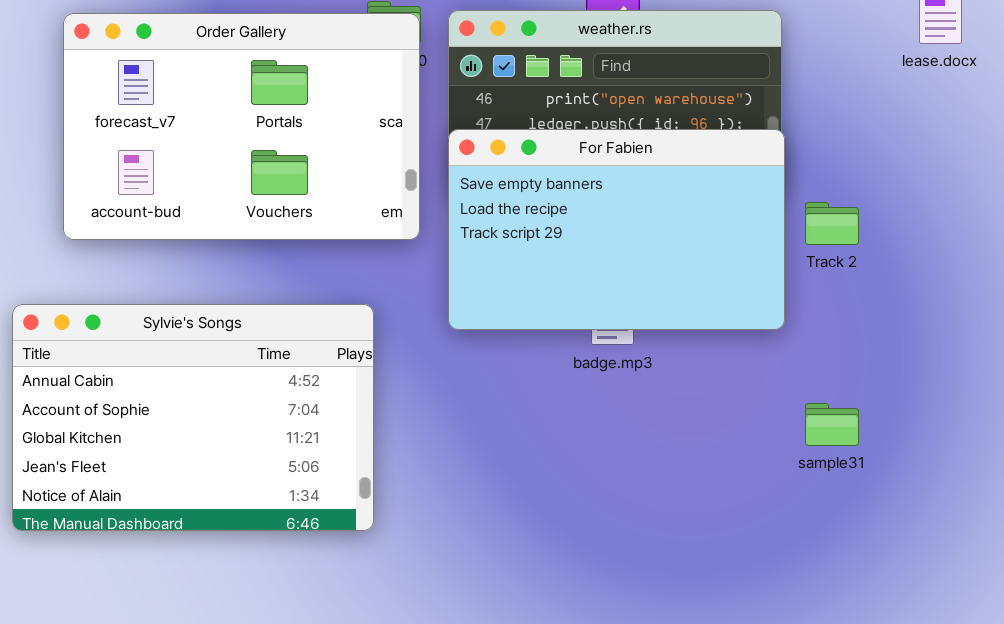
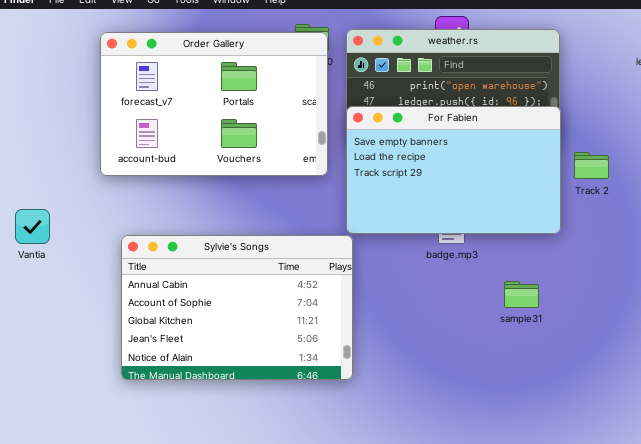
Sylvie's Songs: [12,304,374,531] -> [121,235,353,380], moved
sample31: [805,403,859,446] -> [504,281,539,308], moved

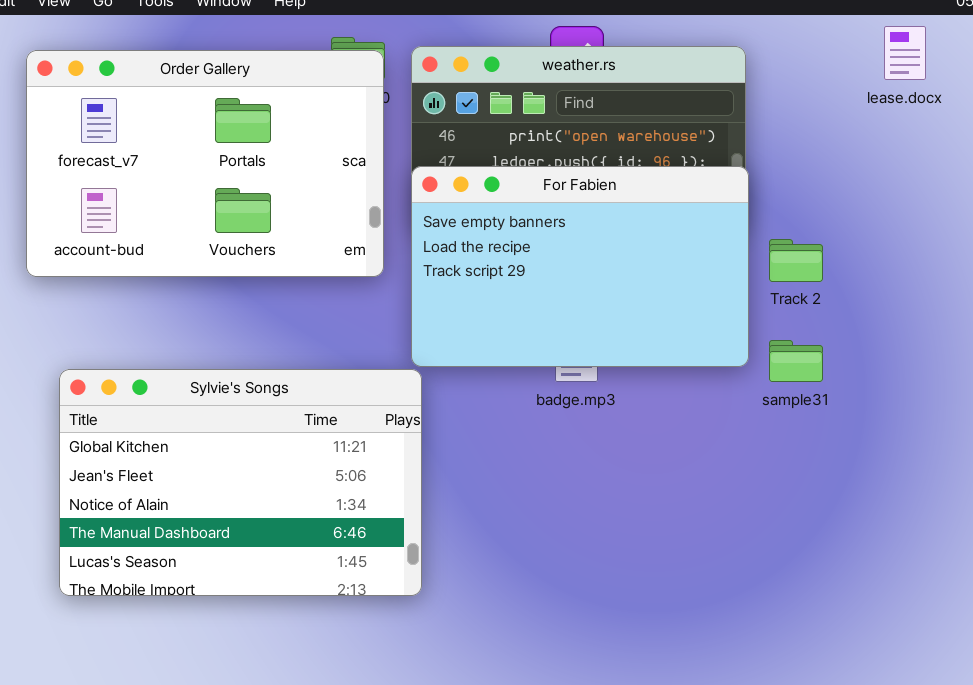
Sylvie's Songs: [121,235,353,380] -> [59,369,422,596], scrolled down 2 rows
sample31: [504,281,539,308] -> [769,340,823,382], moved

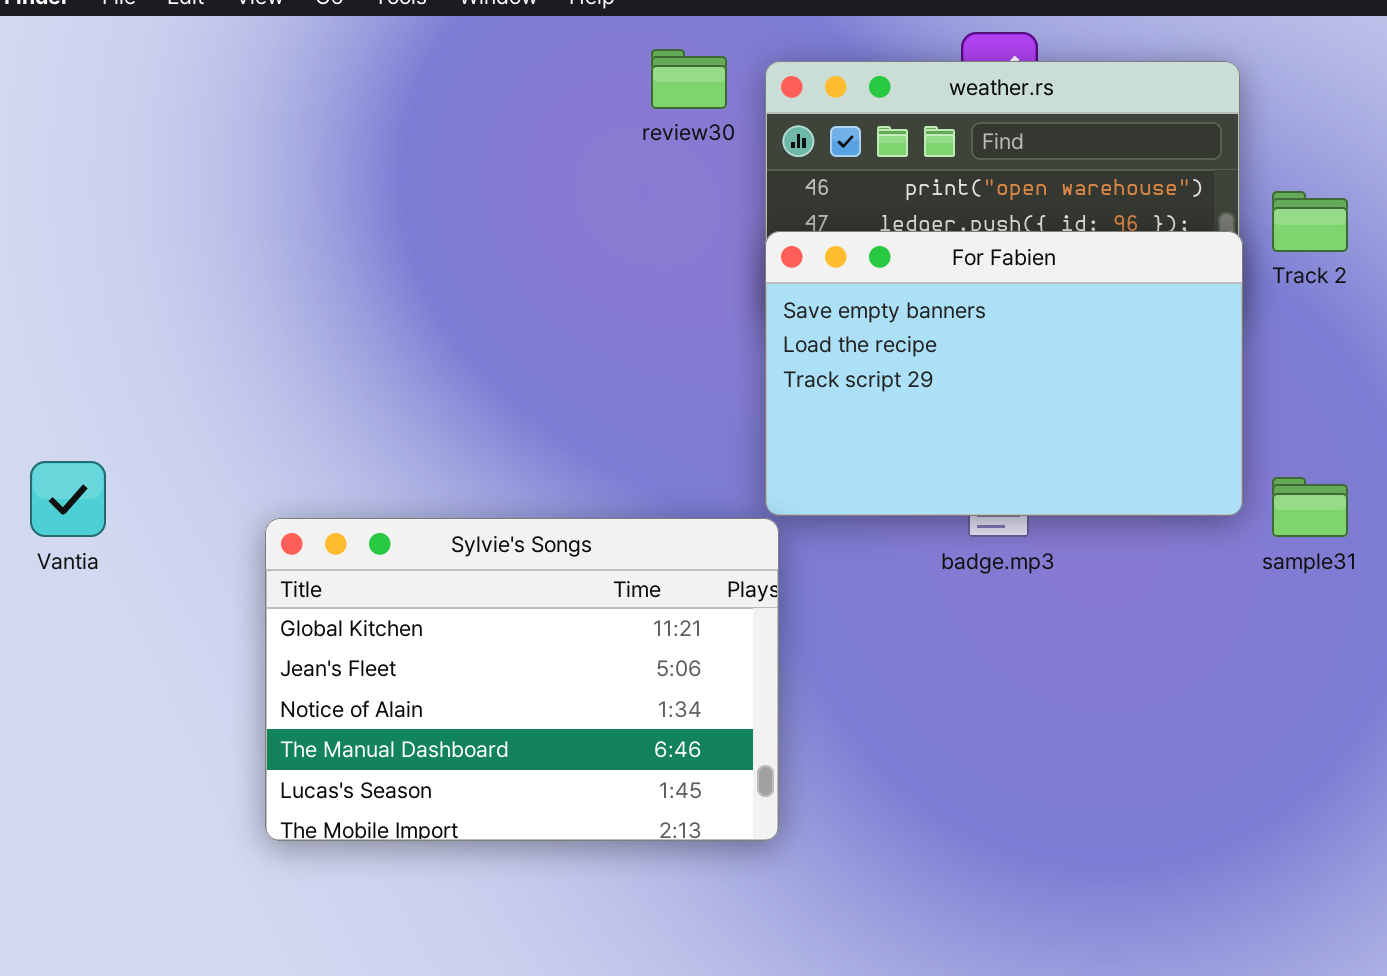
Order Gallery: [26,50,384,277] -> none, closed
Track 2: [769,239,823,282] -> [1272,191,1348,252], moved

